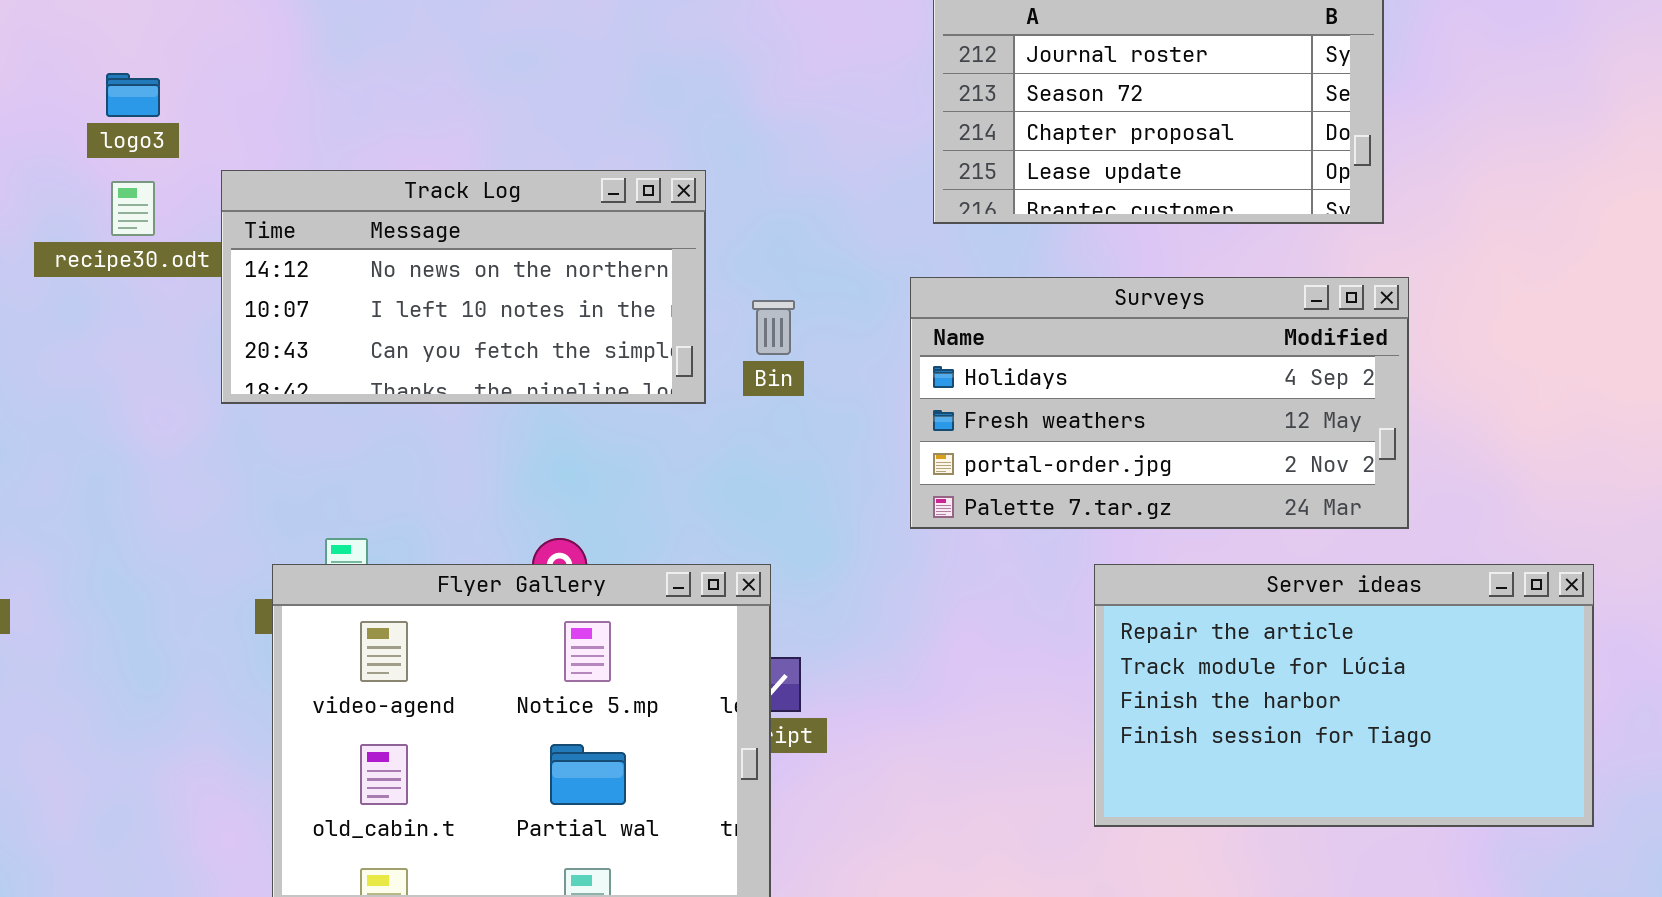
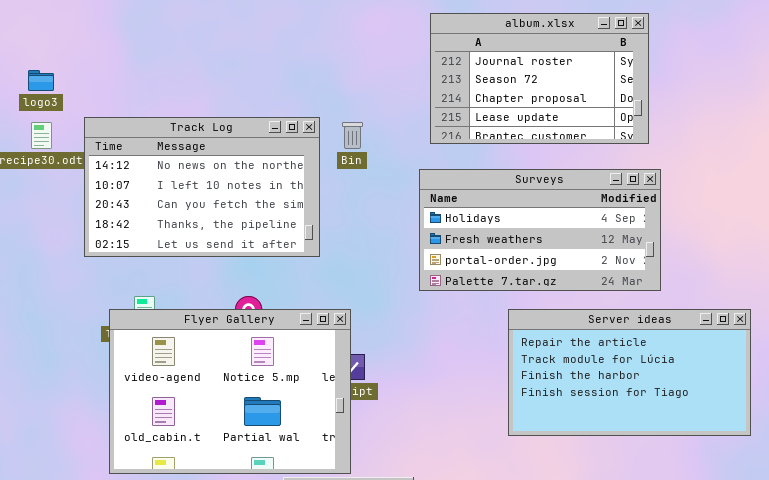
Track Log: [221,170,706,404] -> [84,117,320,257], resized
Bin: [752,300,795,355] -> [342,122,363,149], moved

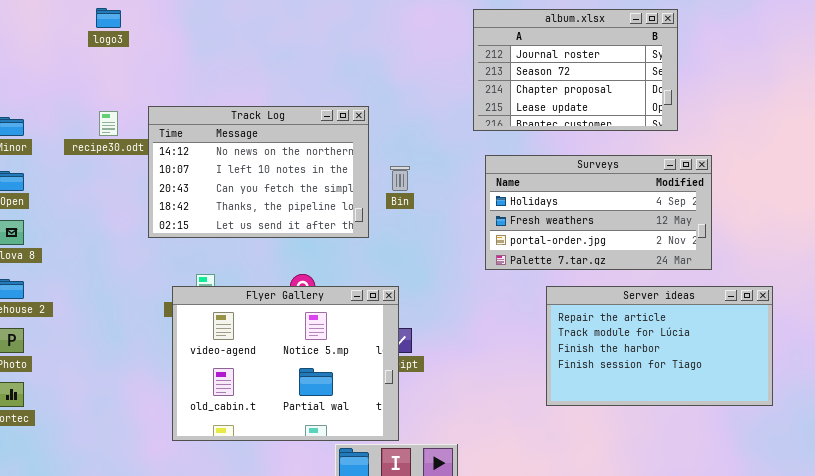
logo3: [28,70,54,91] -> [96,8,121,28], moved
Bin: [342,122,363,149] -> [390,166,410,191], moved
Surveys: [419,169,661,291] -> [485,155,712,270], moved

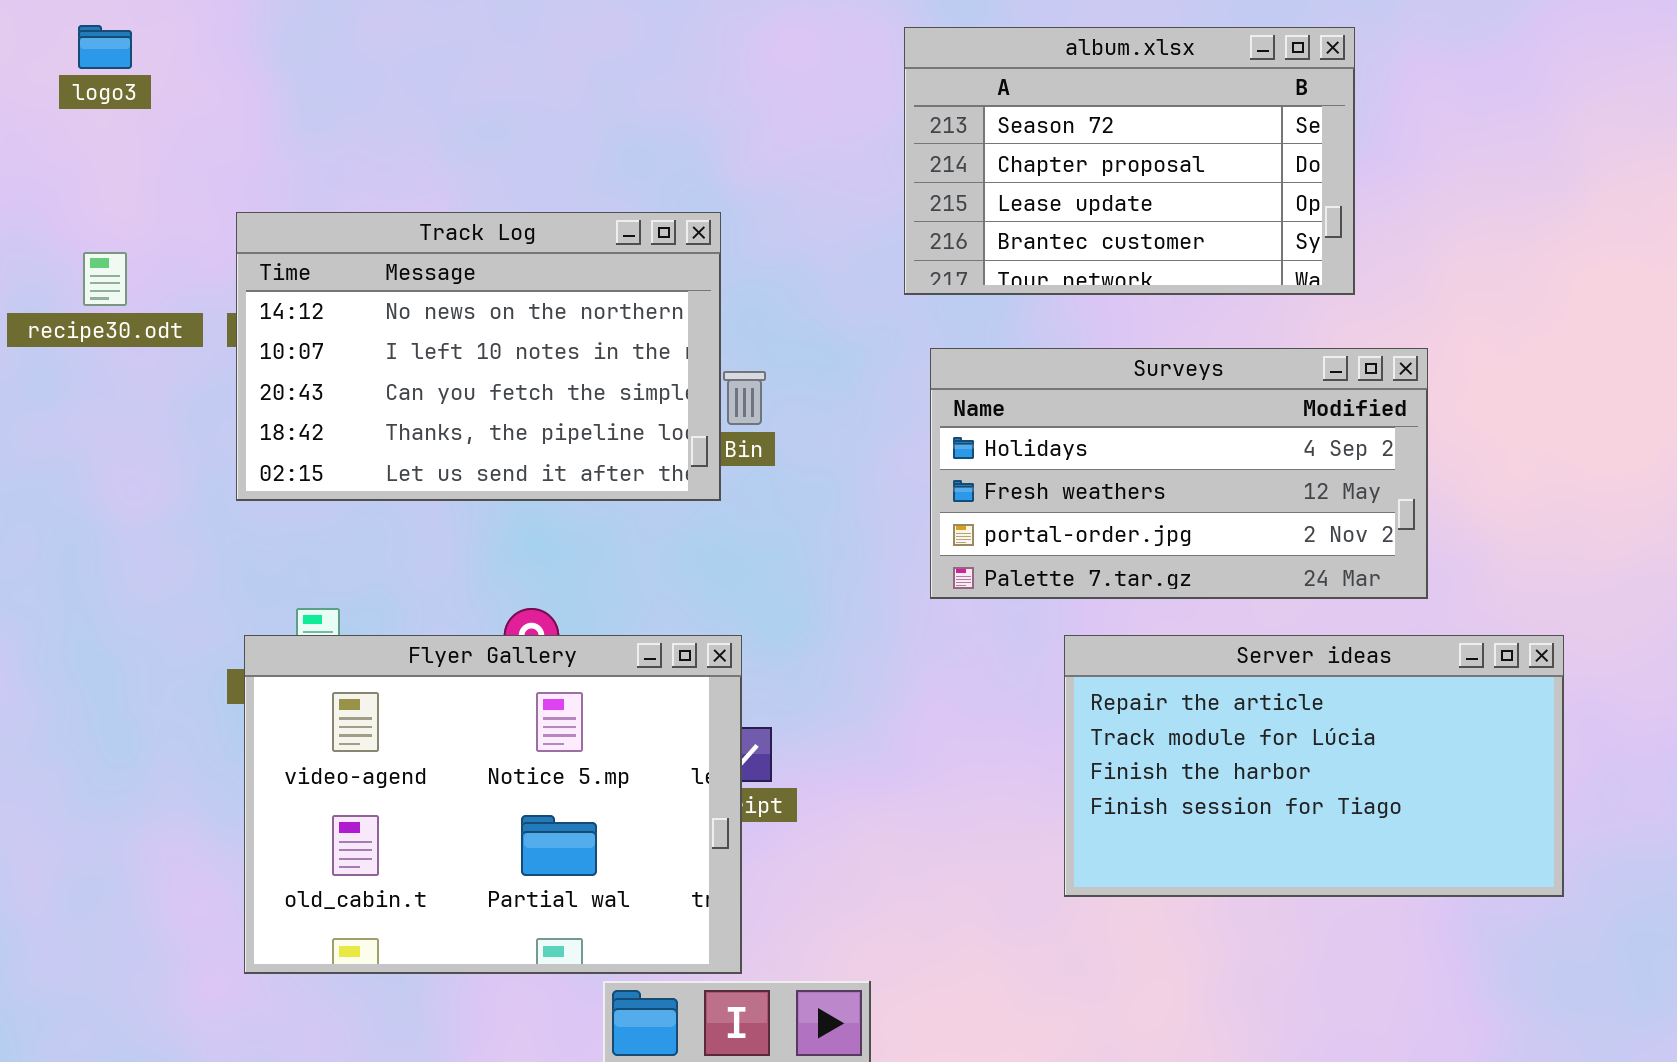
album.xlsx: [473,9,678,131] -> [904,27,1355,295], scrolled down 1 row
Track Log: [148,106,369,238] -> [236,212,721,501], moved

